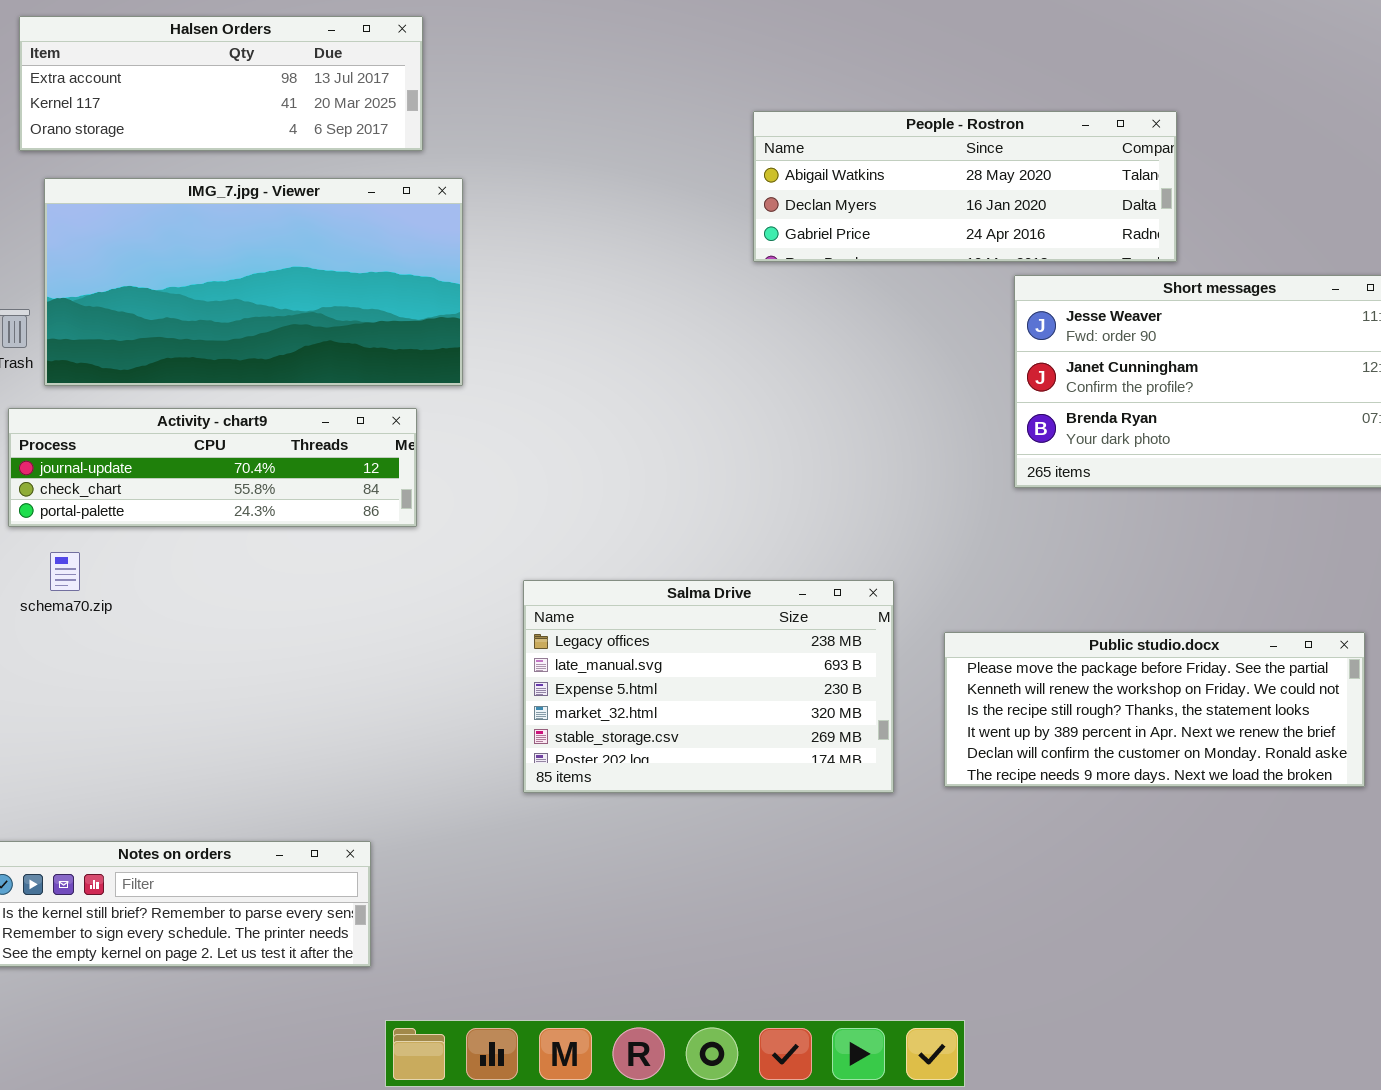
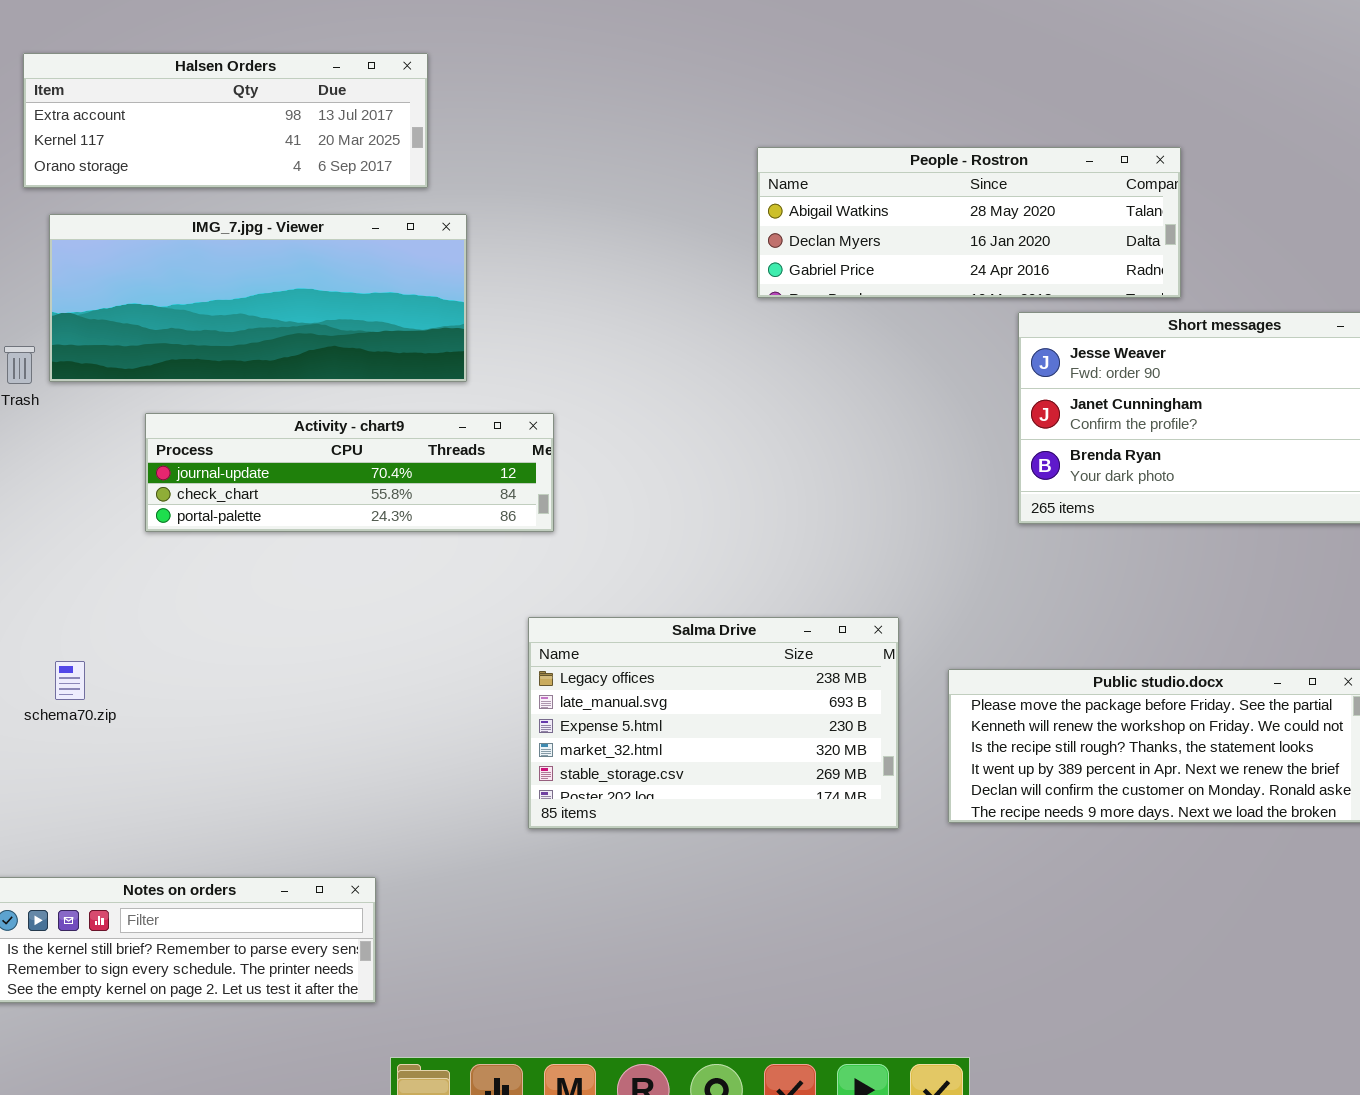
IMG_7.jpg - Viewer: [44,178,463,386] -> [49,214,467,382], resized
Activity - chart9: [8,408,417,527] -> [145,413,554,532], moved
schema70.zip: [50,552,80,591] -> [55,661,85,700], moved

